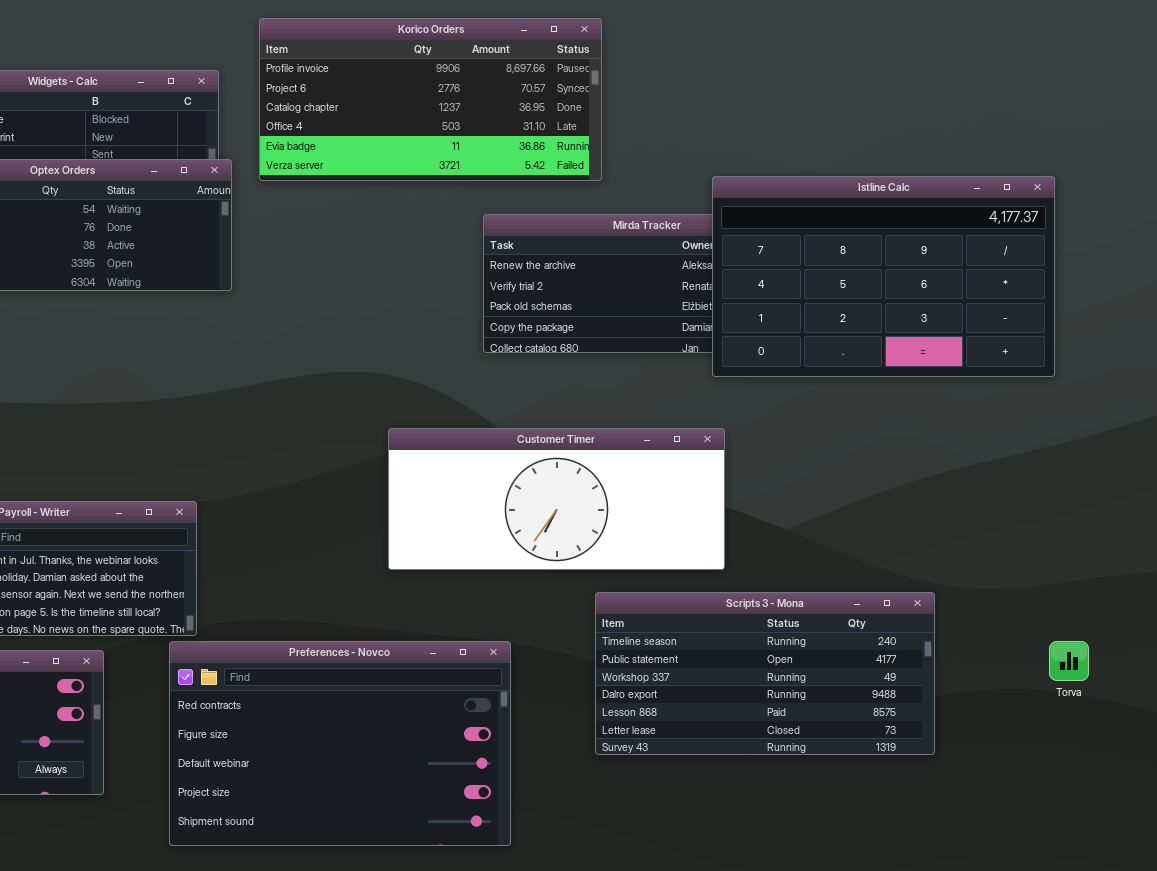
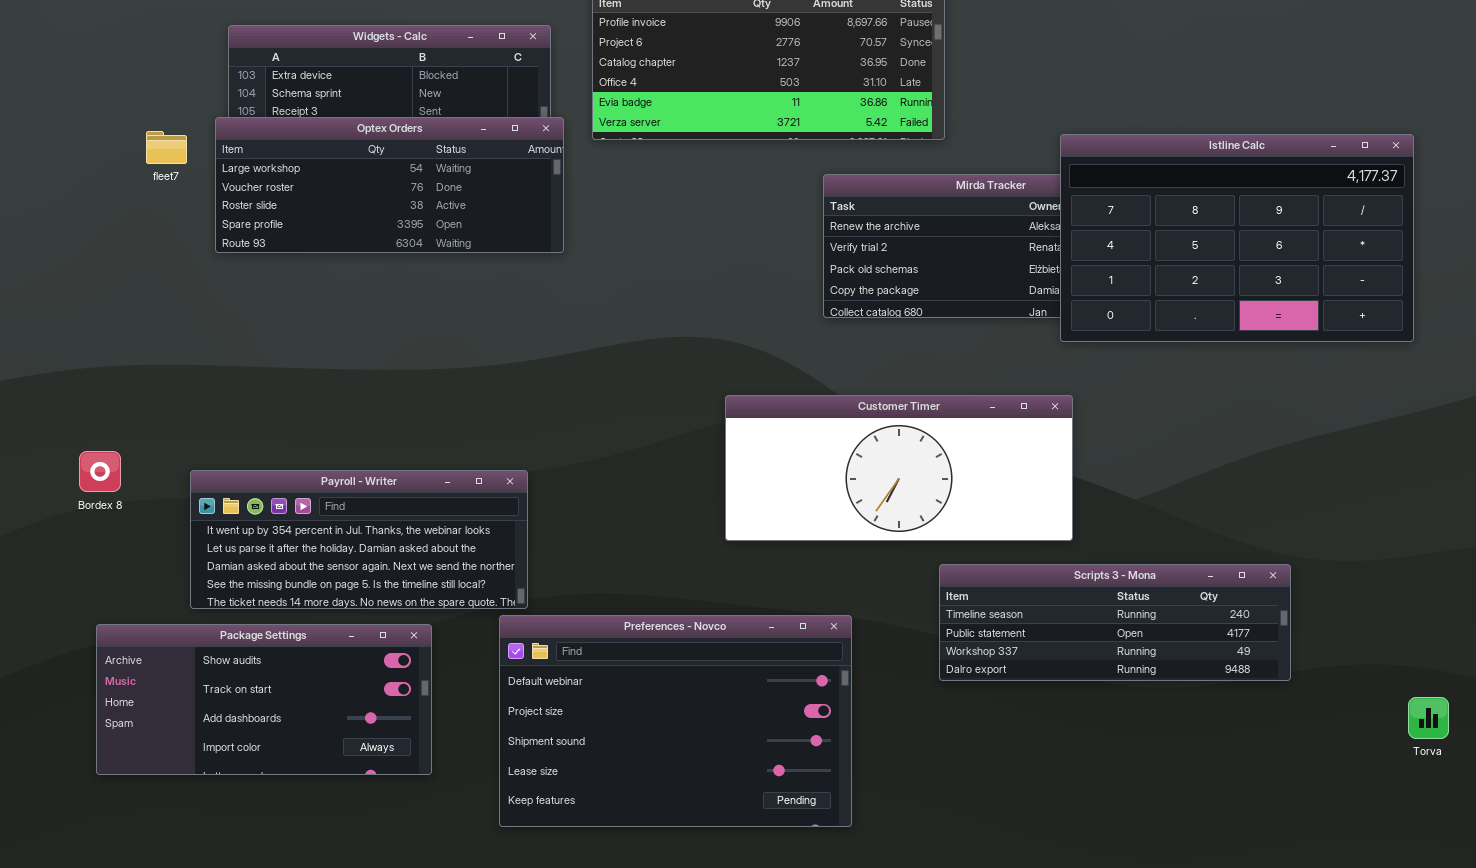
Scripts 3 - Mona: [595,592,935,755] -> [939,564,1291,681], resized
Preferences - Novco: [169,641,511,846] -> [499,615,852,827], scrolled down 2 rows
Torva: [1049,641,1089,681] -> [1408,697,1449,739], moved

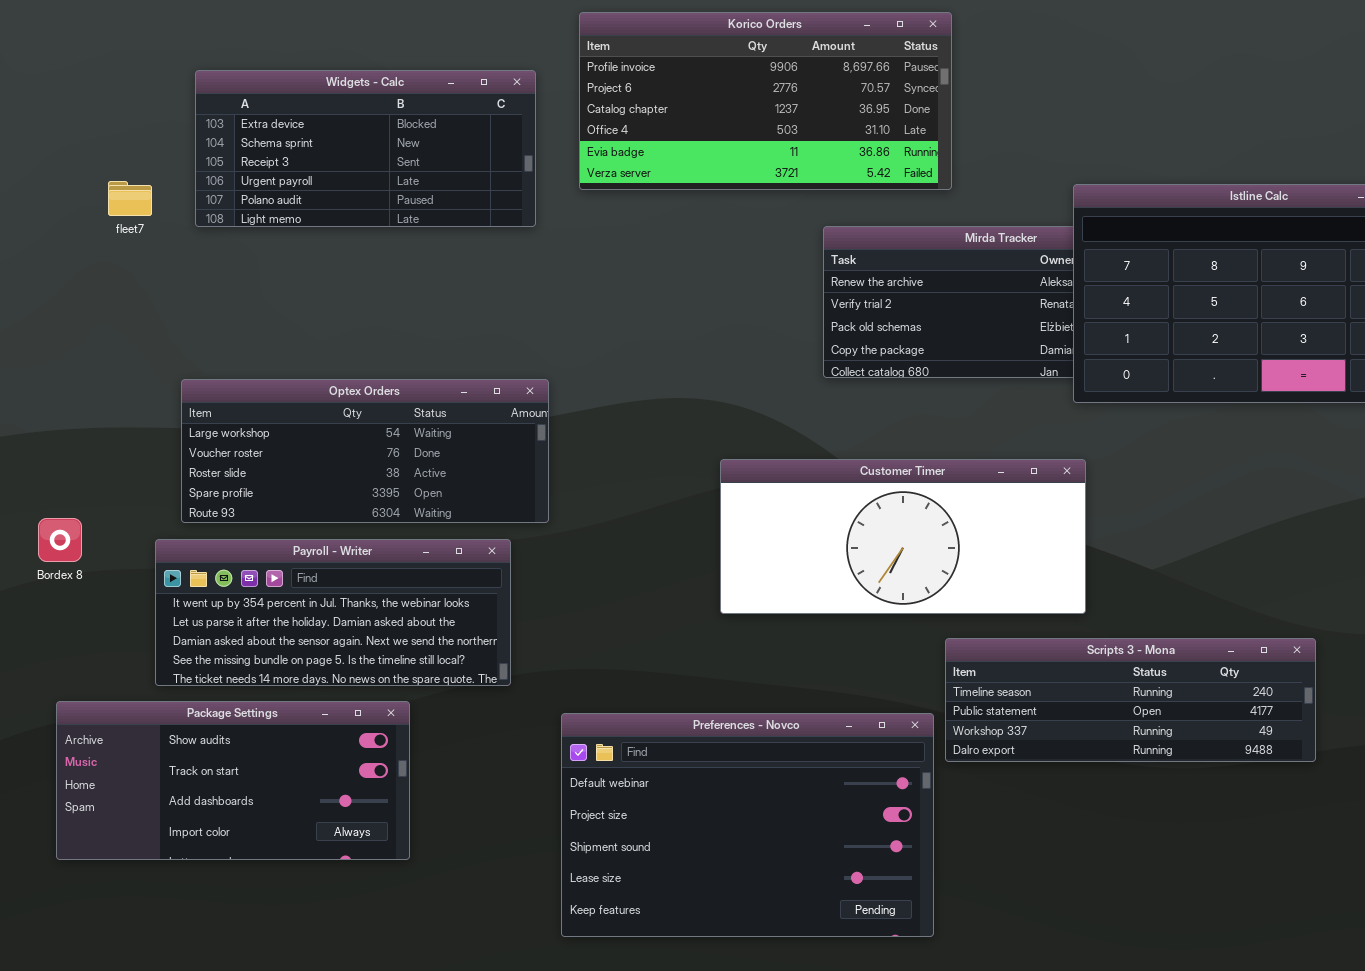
Optex Orders: [215,117,564,253] -> [181,379,549,523], moved
Preferences - Novco: [499,615,852,827] -> [561,713,934,937], moved

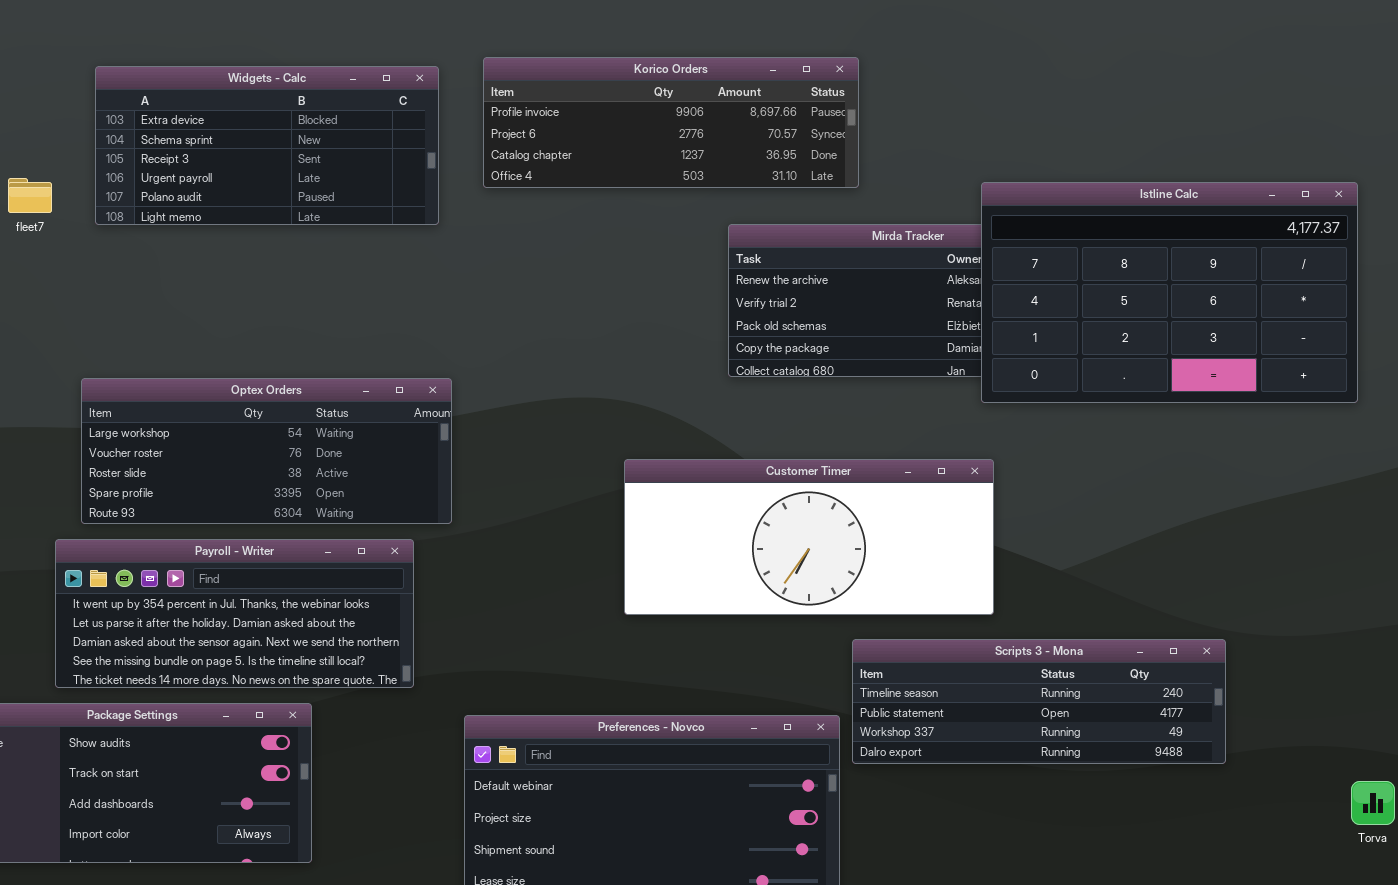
Korico Orders: [579,12,952,190] -> [483,57,859,188], resized

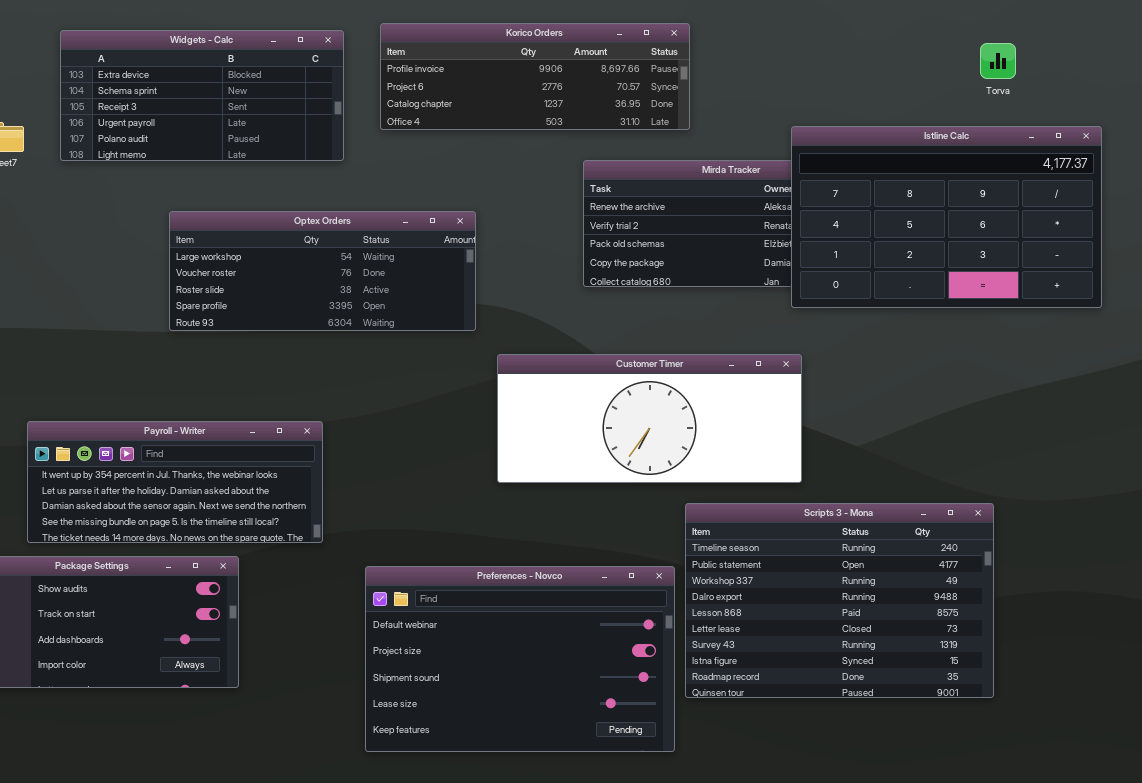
Optex Orders: [81,378,452,524] -> [169,211,476,331], moved
Scripts 3 - Mona: [852,639,1226,764] -> [685,503,994,698], resized
Torva: [1351,781,1395,825] -> [980,43,1016,79], moved

